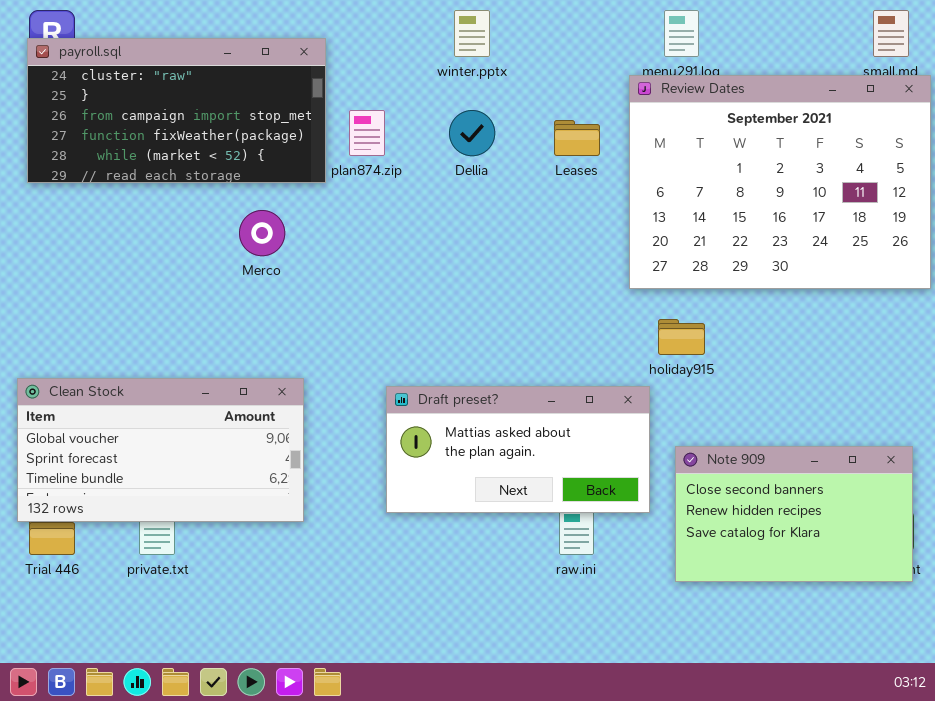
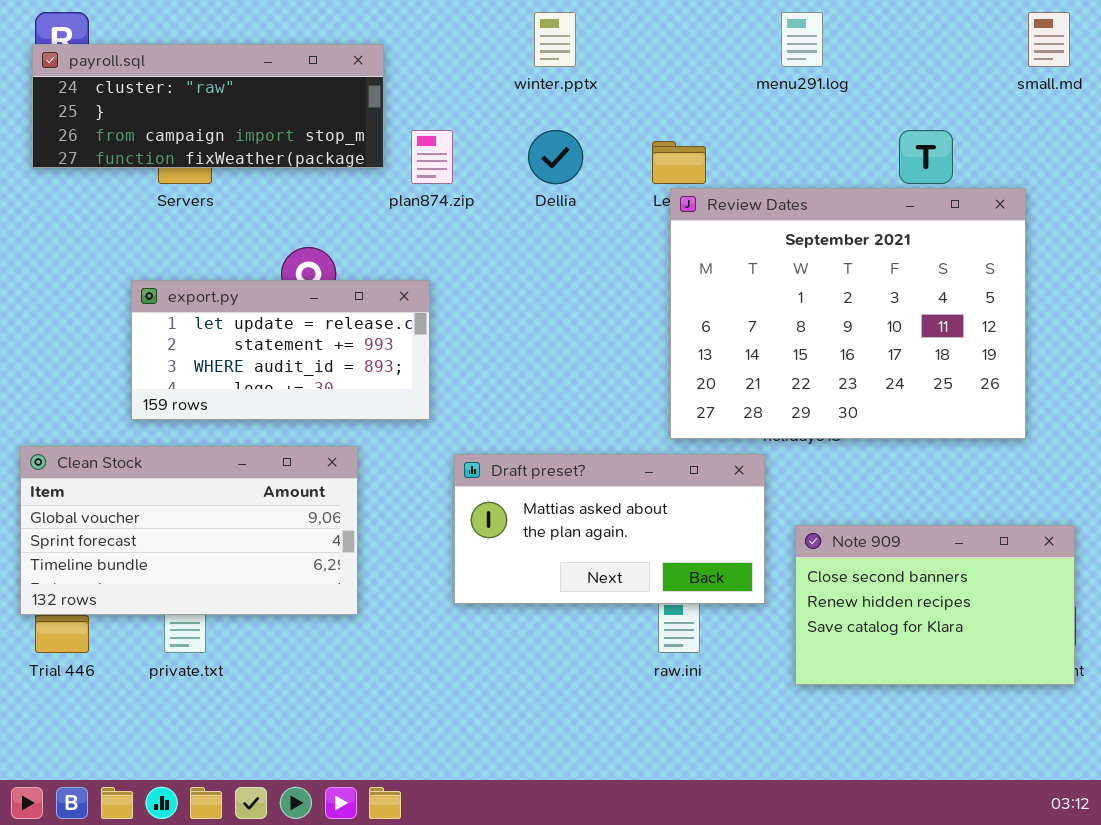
payroll.sql: [27,38,326,183] -> [32,44,384,168], resized
Review Dates: [629,75,931,289] -> [670,188,1026,439], moved
export.py: none -> [131,280,430,420], opened

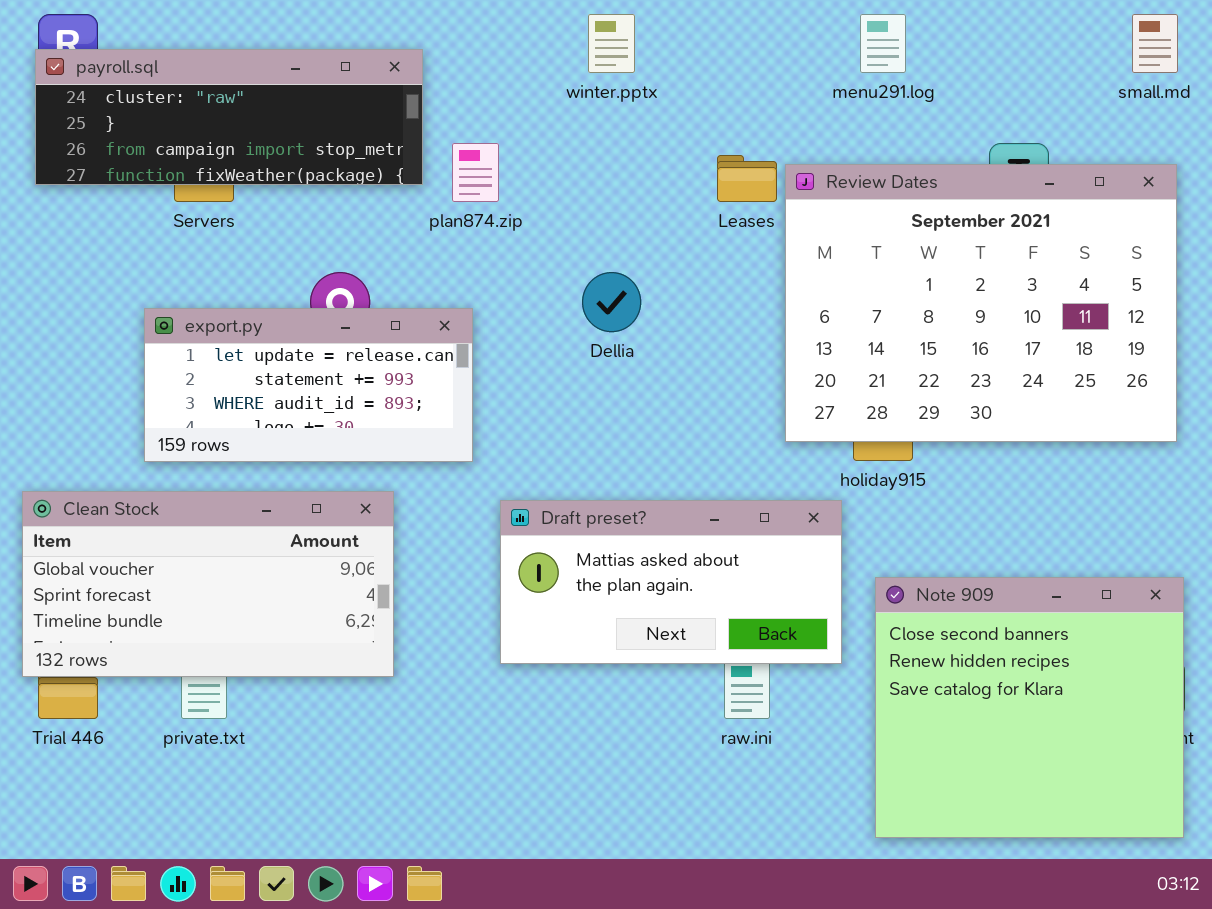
Dellia: [528,130,583,184] -> [582,272,641,332], moved
Review Dates: [670,188,1026,439] -> [785,164,1177,442], moved
Note 909: [795,525,1075,685] -> [875,577,1184,838], resized

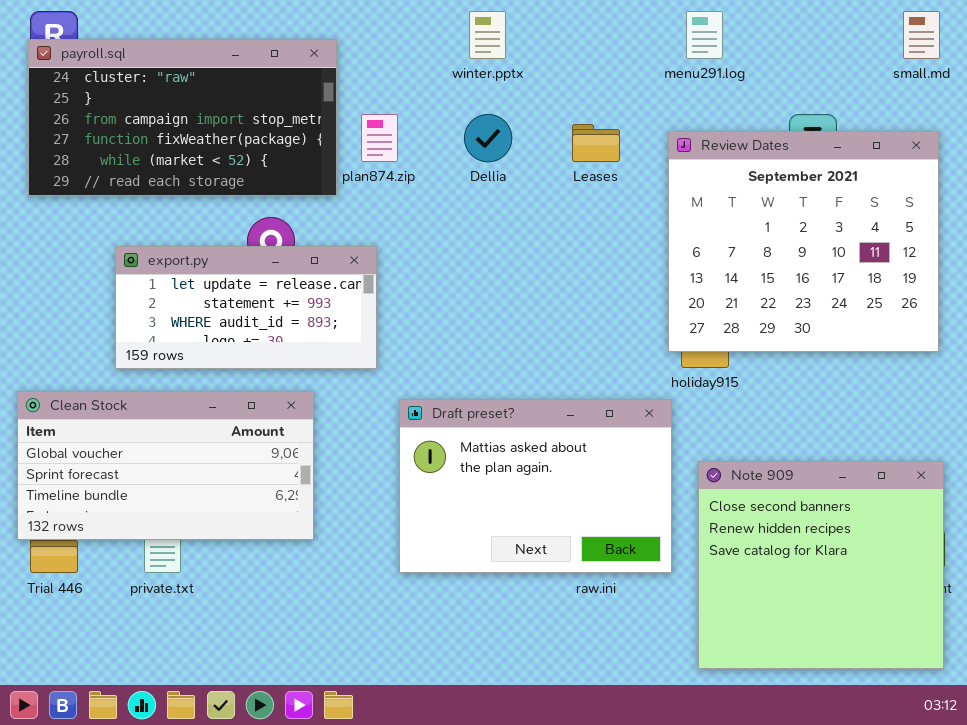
payroll.sql: [35,49,423,185] -> [28,39,337,196], resized
Review Dates: [785,164,1177,442] -> [668,131,939,352], resized
Dellia: [582,272,641,332] -> [464,114,512,162], moved
Draft preset?: [500,500,842,664] -> [399,399,672,573], resized

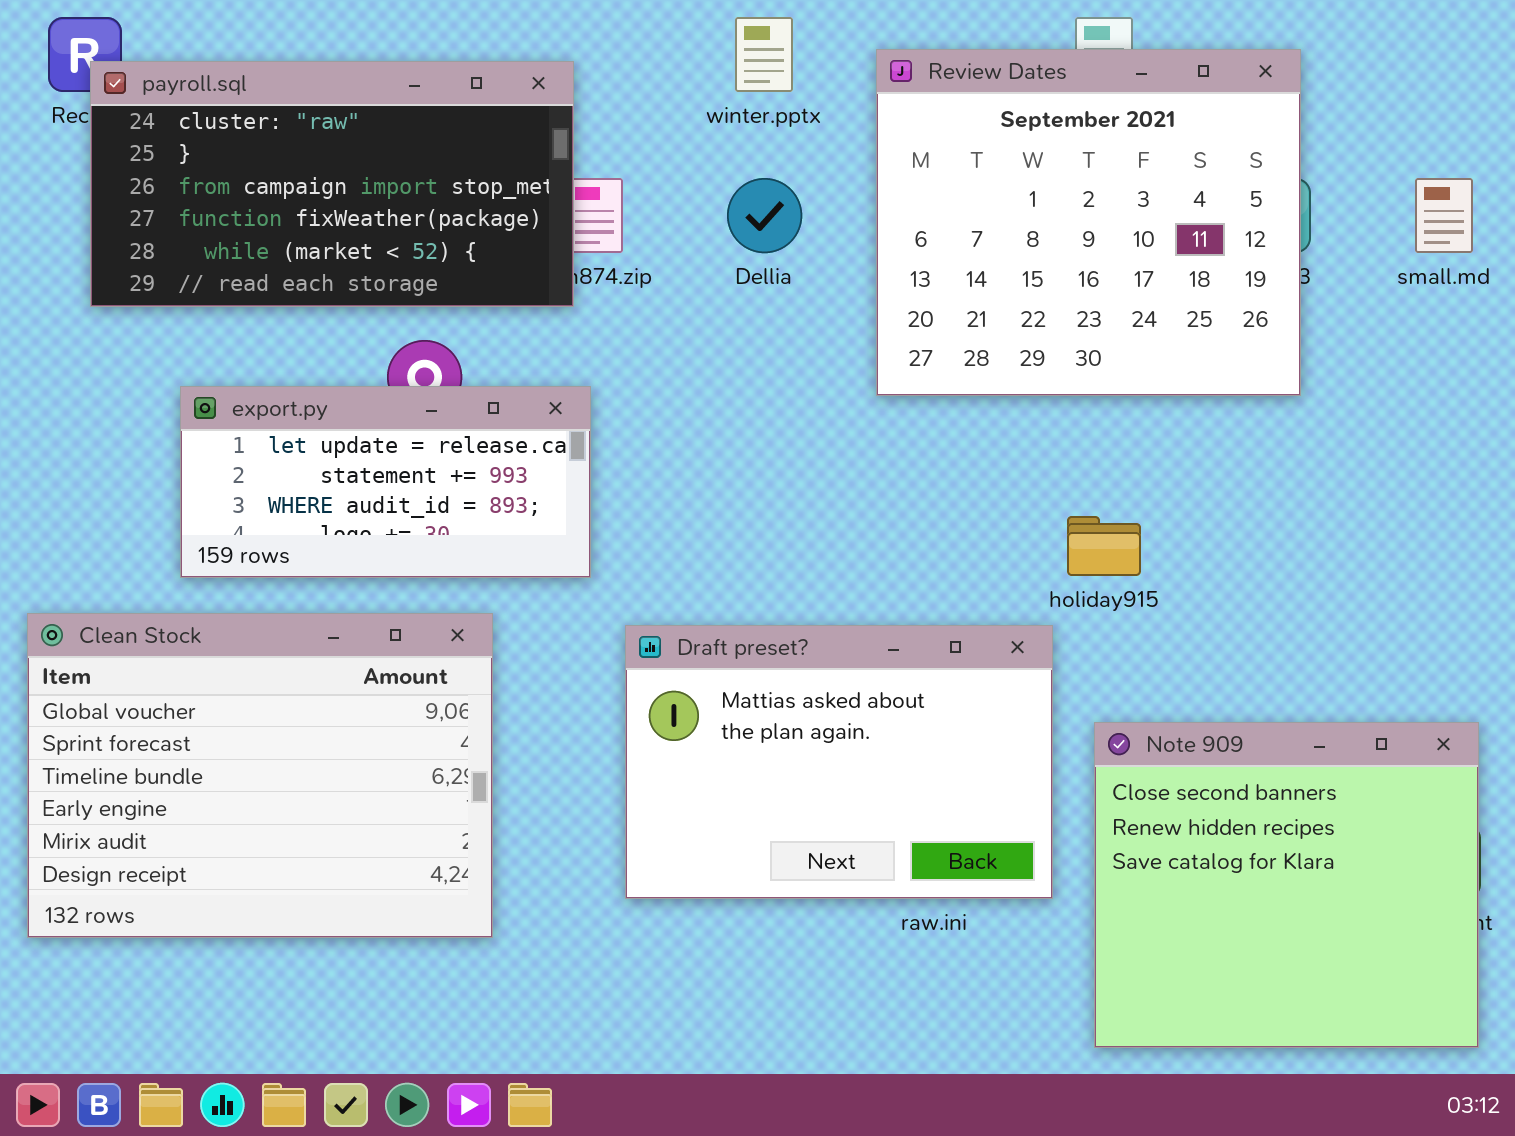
small.md: [903,11,940,59] -> [1415,178,1473,253], moved
payroll.sql: [28,39,337,196] -> [90,61,574,307], moved
Review Dates: [668,131,939,352] -> [876,49,1301,396], moved
Clean Stock: [17,391,314,540] -> [27,613,493,938], resized

